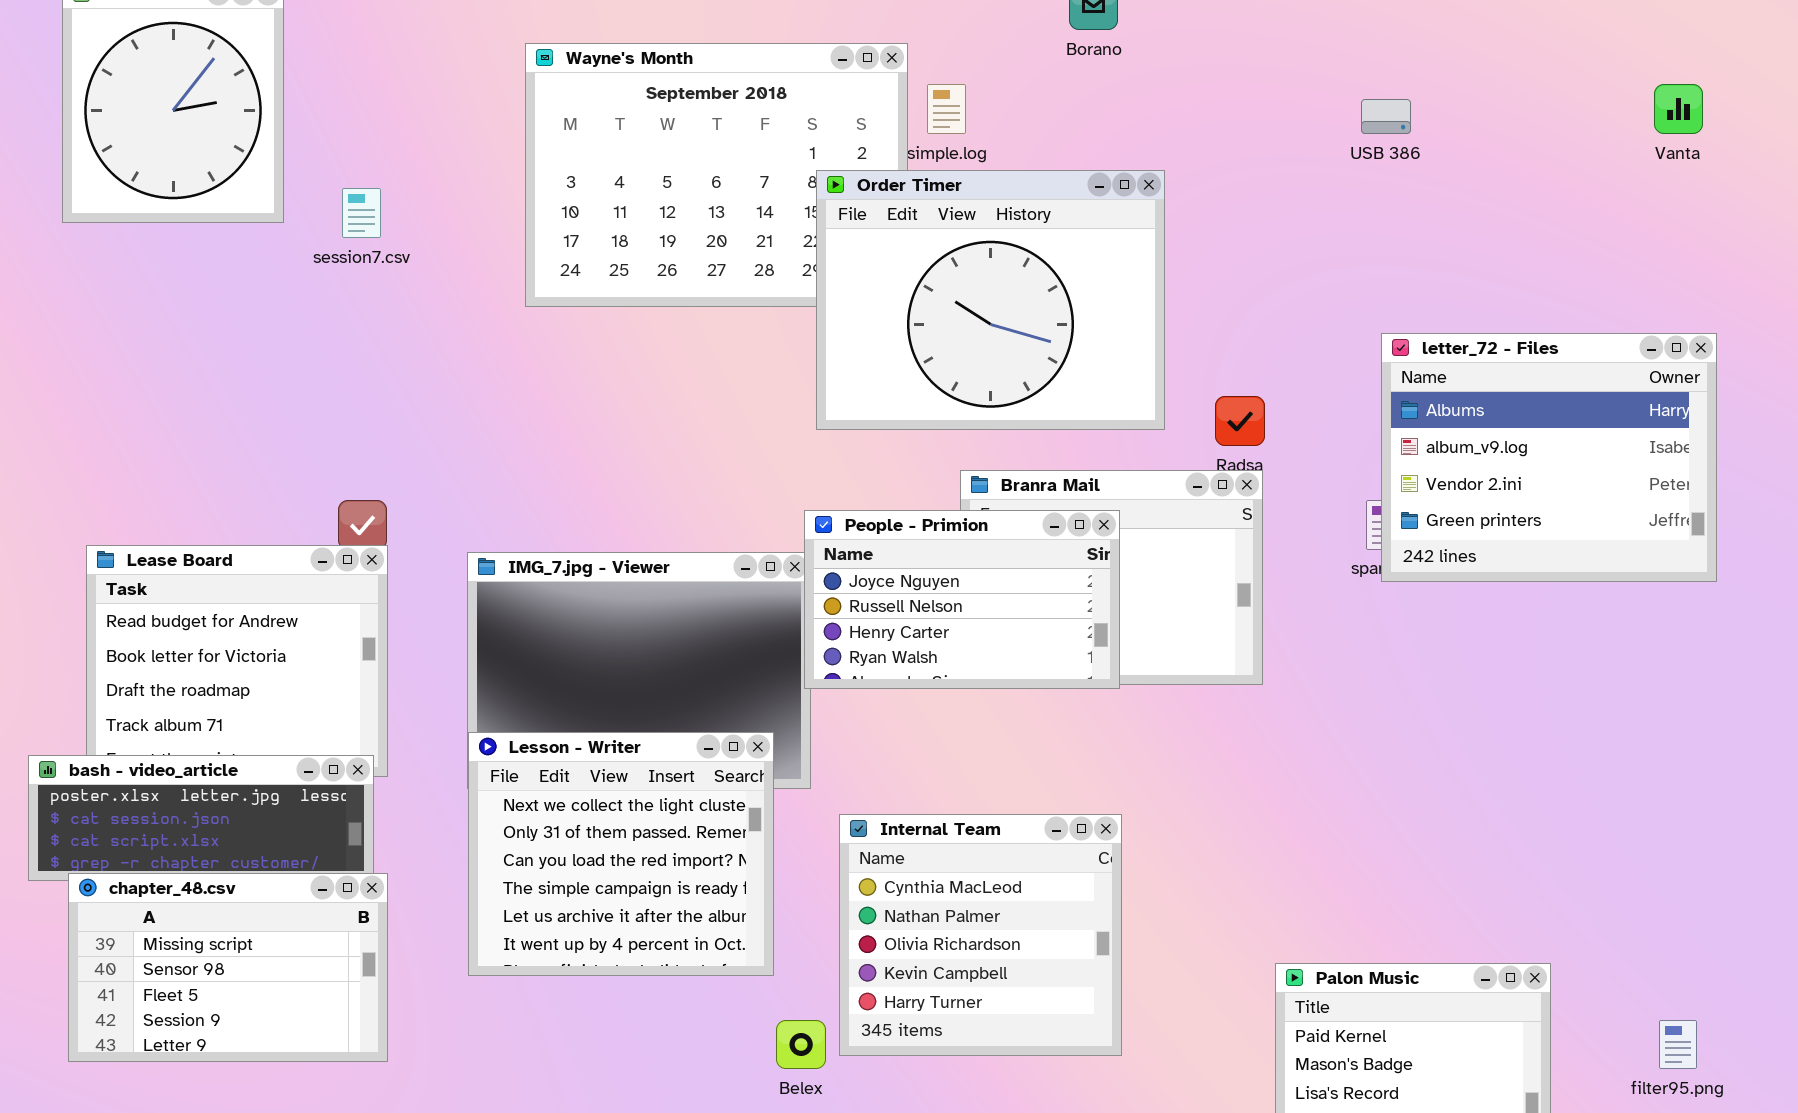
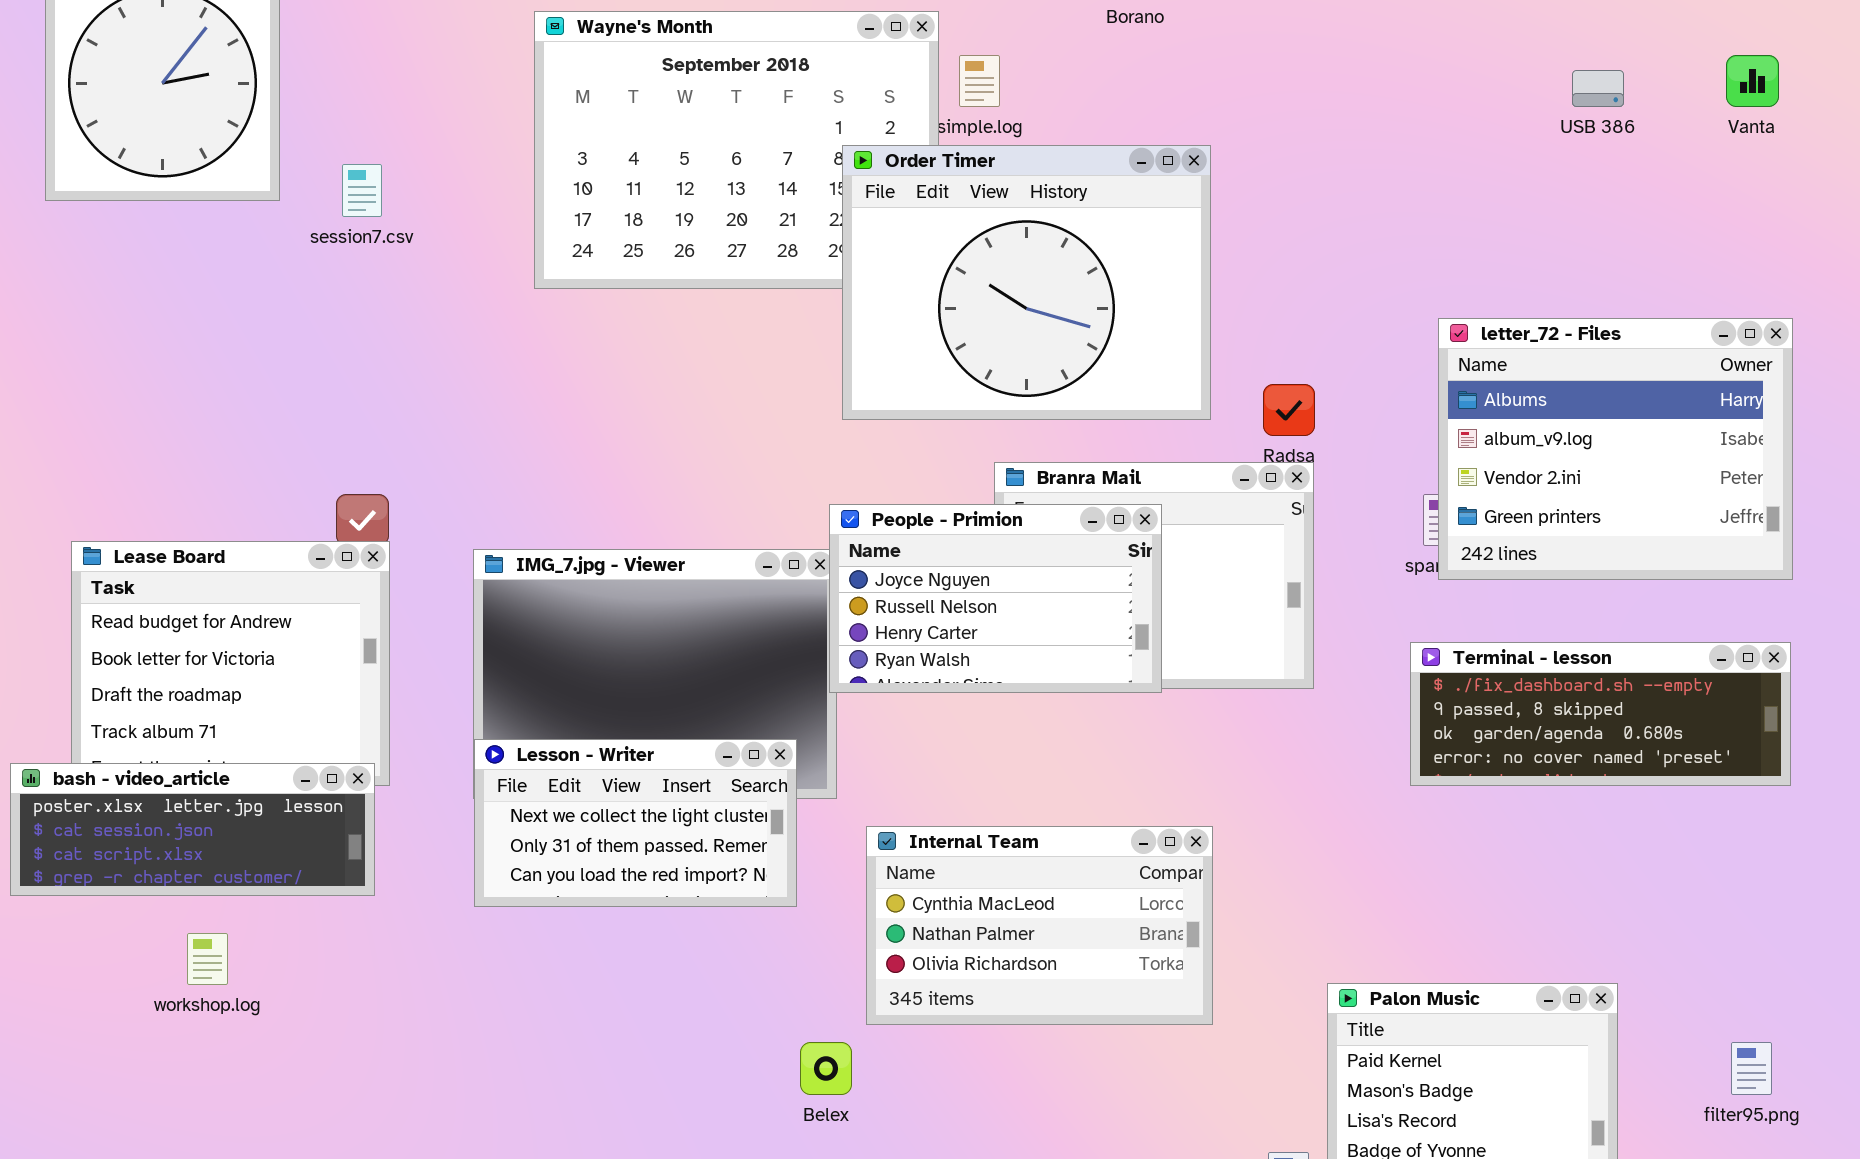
USB 386: [1361,99,1411,134] -> [1572,70,1624,107], moved
Terminal - lesson: none -> [1410,642,1791,786], opened
Lesson - Writer: [468,732,774,976] -> [474,739,797,907], resized
Internal Team: [839,814,1122,1056] -> [866,826,1213,1025], resized
chapter_48.csv: [68,873,388,1062] -> none, closed

